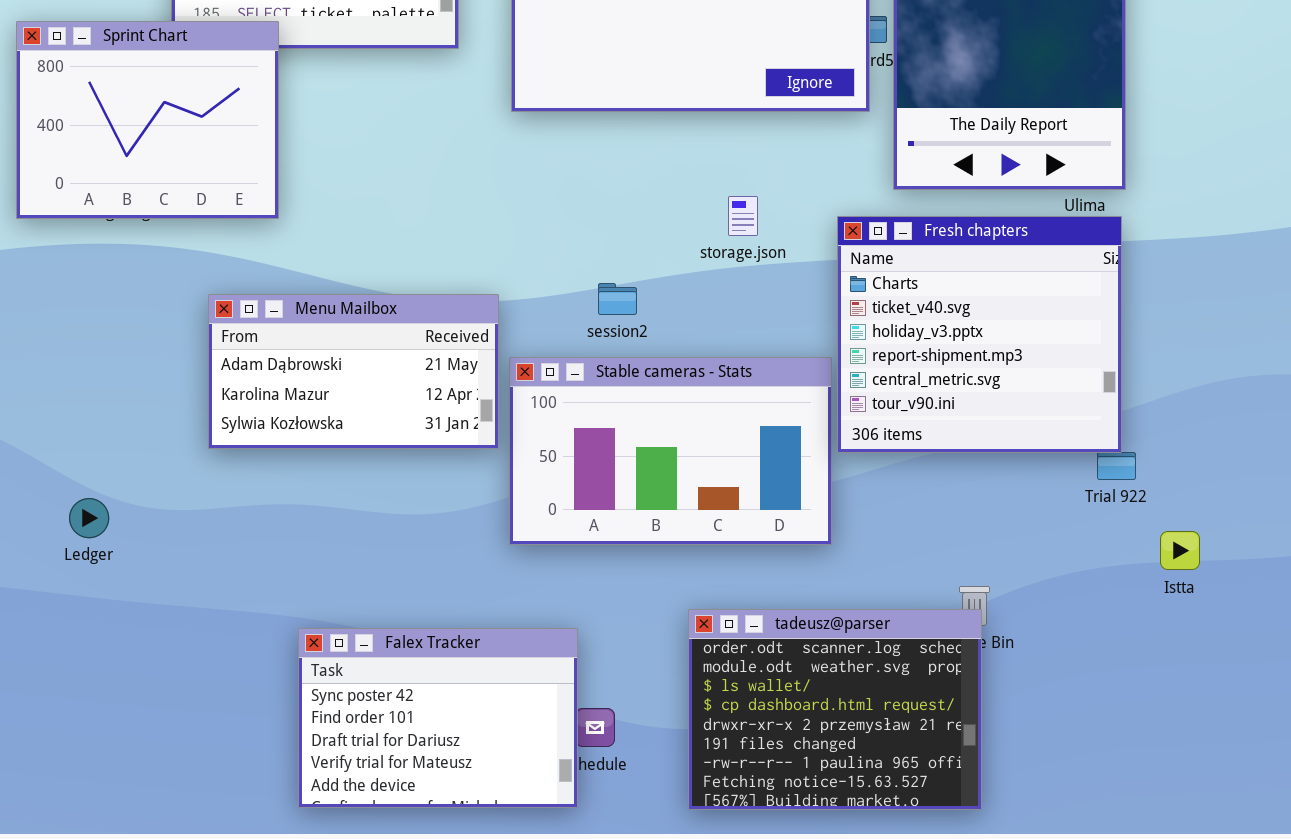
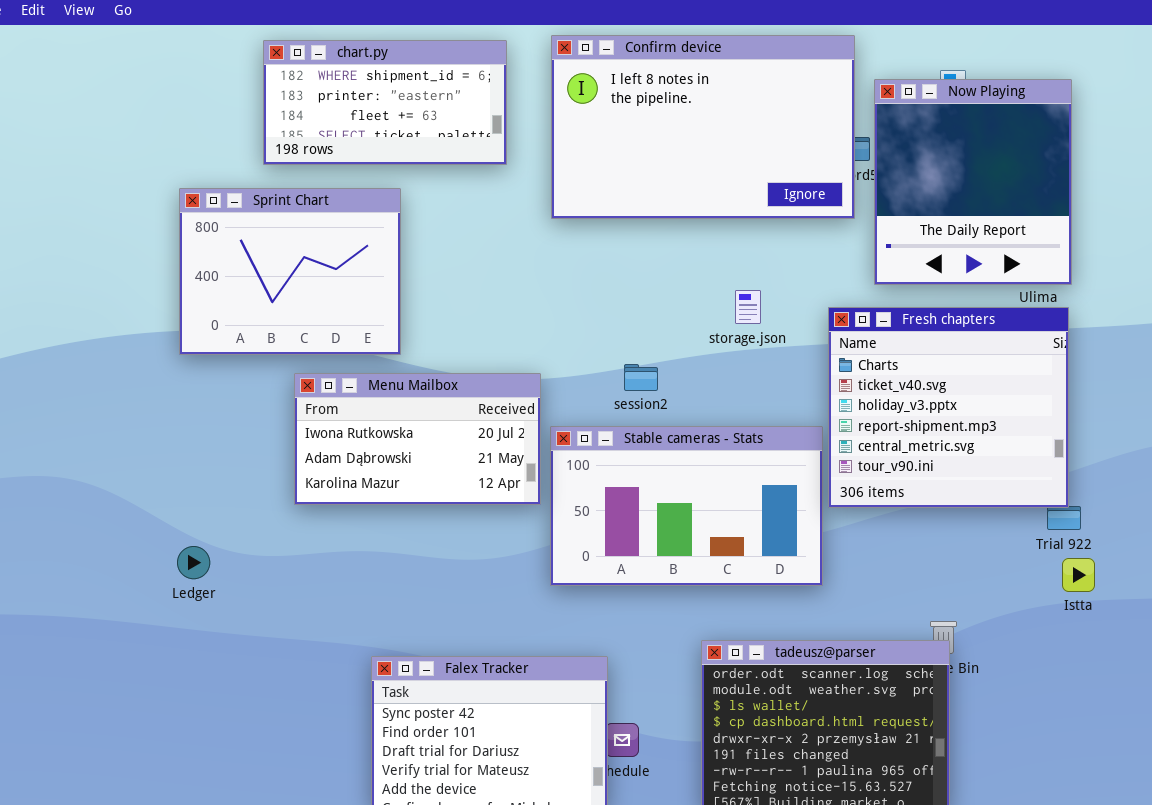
Sprint Chart: [16,21,279,219] -> [179,188,401,355], moved
Menu Mailbox: [208,294,499,449] -> [294,373,541,505], scrolled up 1 row
Istta: [1160,531,1200,570] -> [1062,558,1095,592], moved

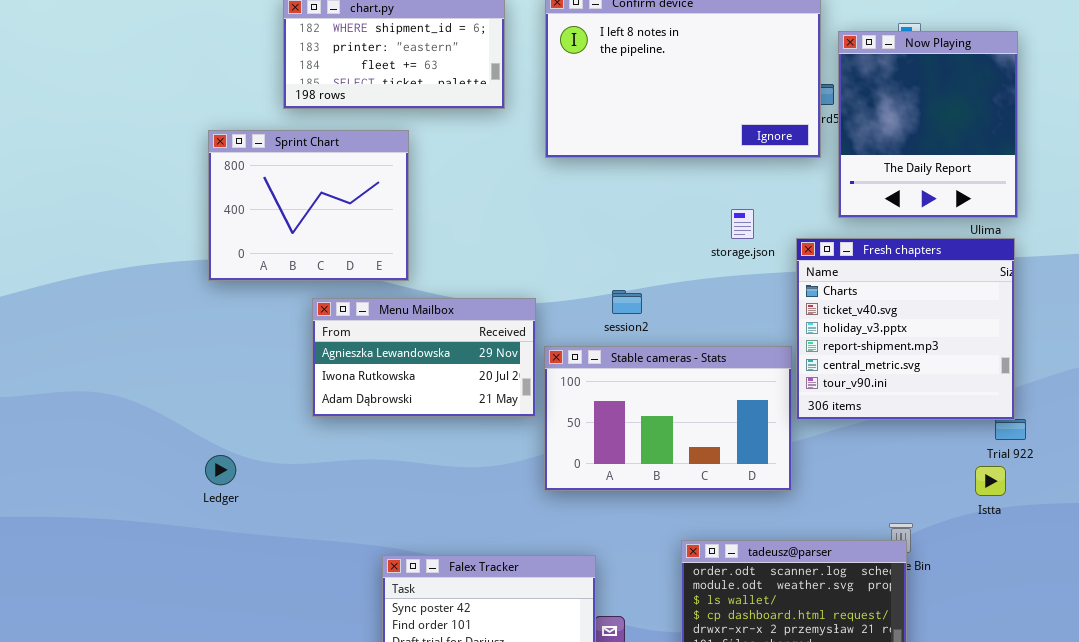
storage.json: [735,290,761,324] -> [731,209,754,239], moved
Menu Mailbox: [294,373,541,505] -> [312,298,536,417], scrolled up 1 row
Istta: [1062,558,1095,592] -> [975,466,1006,496], moved

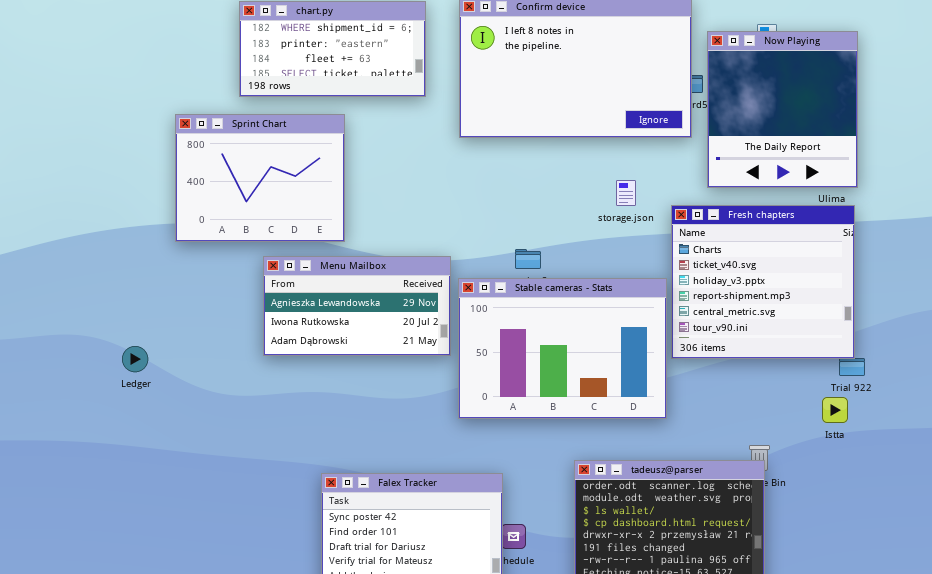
Stable cameras - Stats: [544,346,792,491] -> [458,278,667,419], resized
Ledger: [205,455,236,485] -> [122,346,148,372], moved

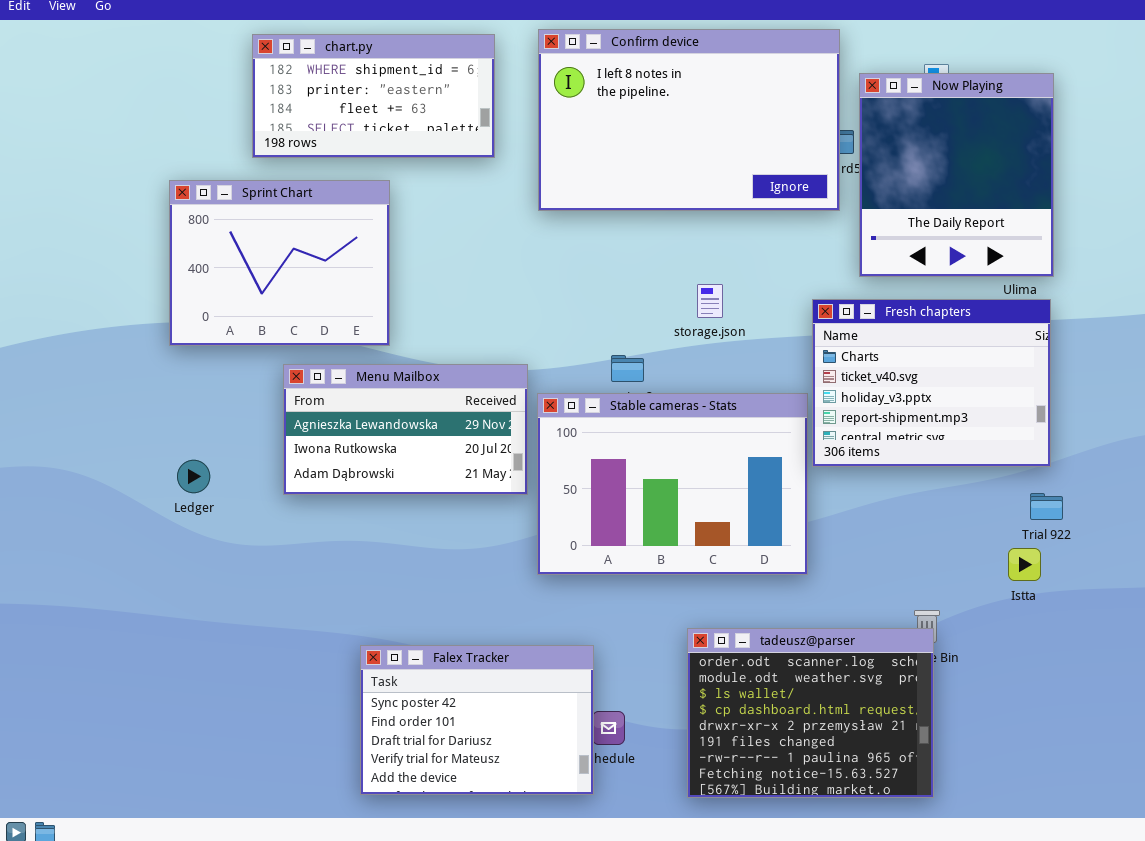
storage.json: [616,180,636,206] -> [697,284,723,318], moved
Fresh chapters: [671,205,855,359] -> [812,299,1051,467], resized
Ledger: [122,346,148,372] -> [177,460,210,493], moved

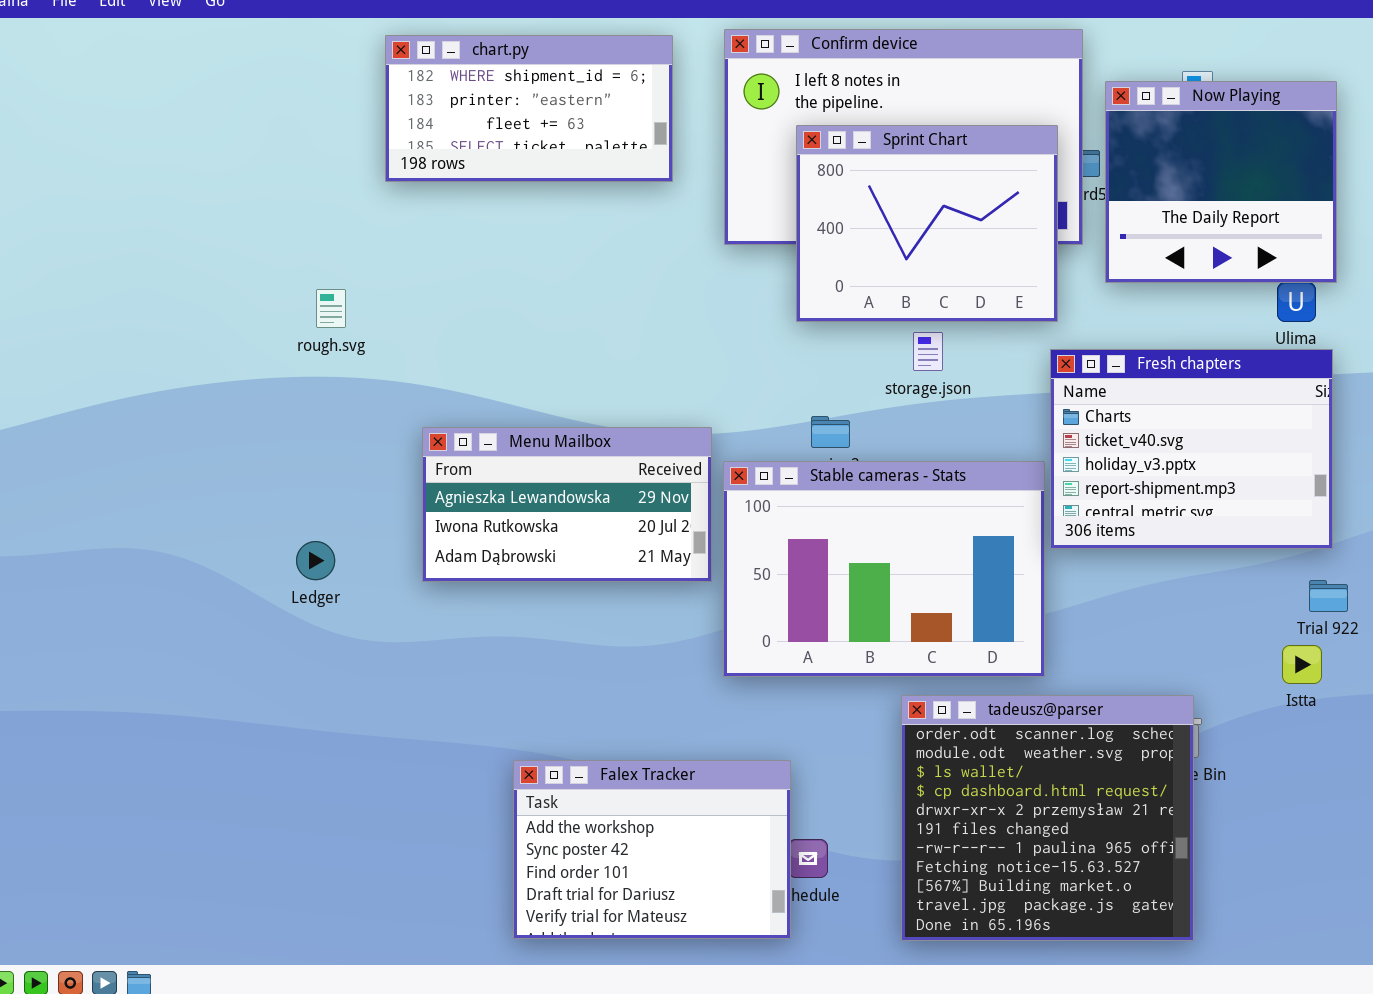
Now Playing: [859,73,1054,277] -> [1105,81,1337,283], resized
Sprint Chart: [169,180,390,346] -> [796,125,1058,322], moved
tadeusz@parser: [687,628,934,798] -> [901,695,1194,941], resized
Falex Tracker: [360,645,594,795] -> [513,760,791,939], scrolled up 1 row

